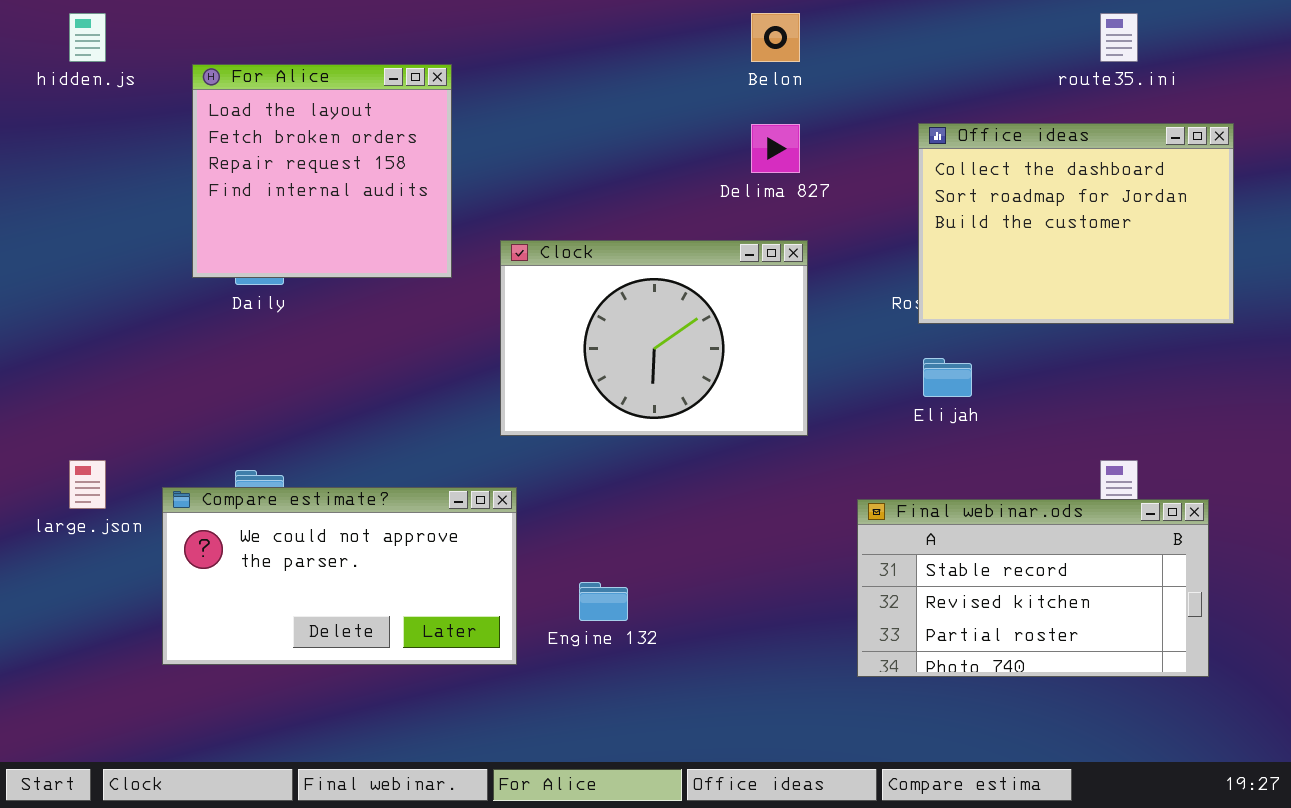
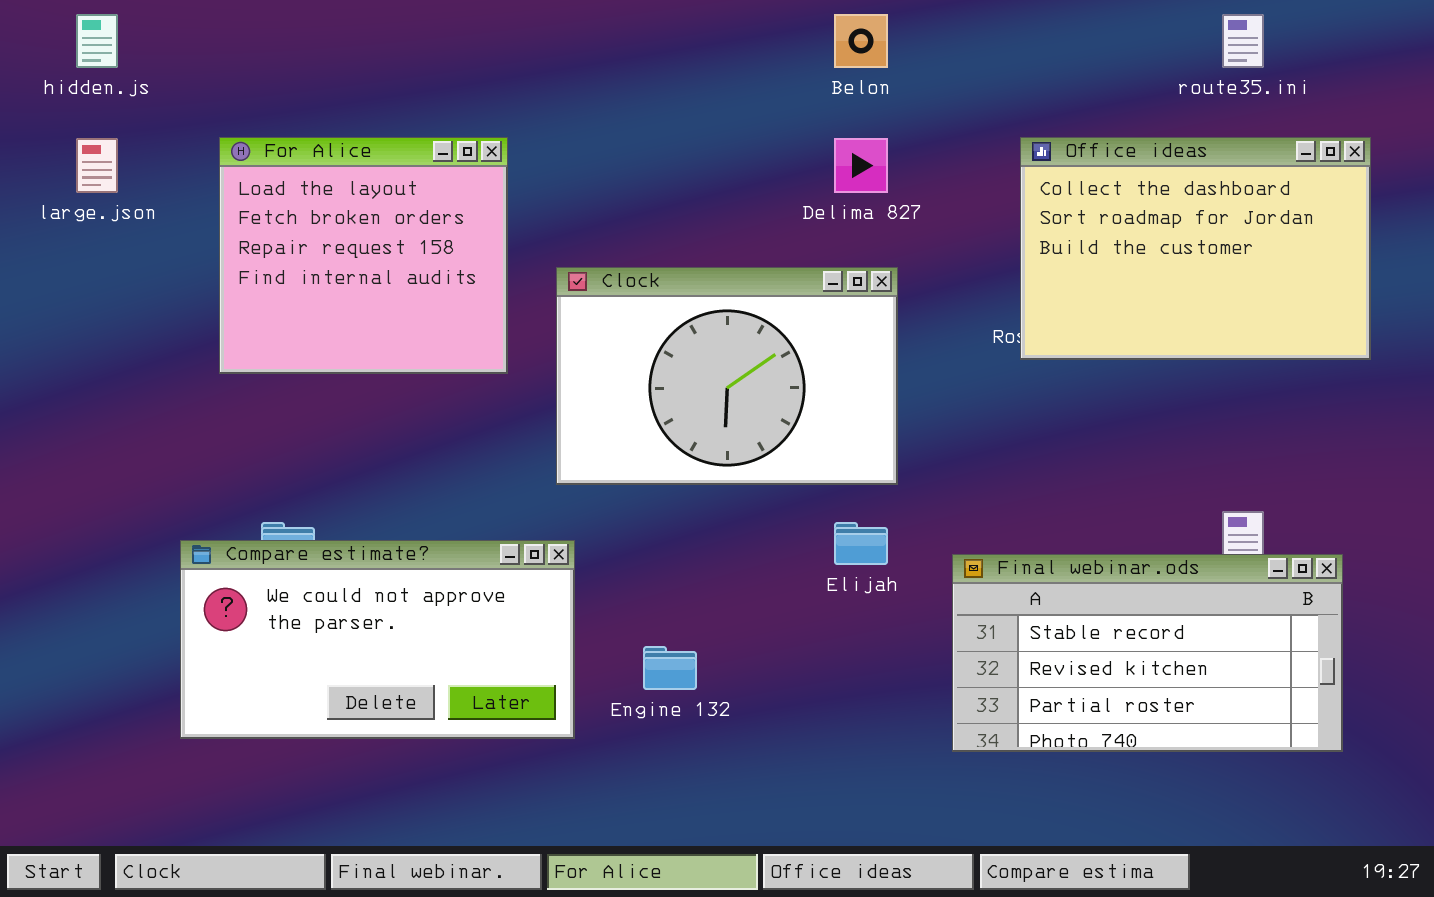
For Alice: [192,64,452,278] -> [219,137,508,374], moved
Elijah: [923,358,972,397] -> [834,522,888,565], moved
large.json: [69,460,106,509] -> [76,138,118,193], moved

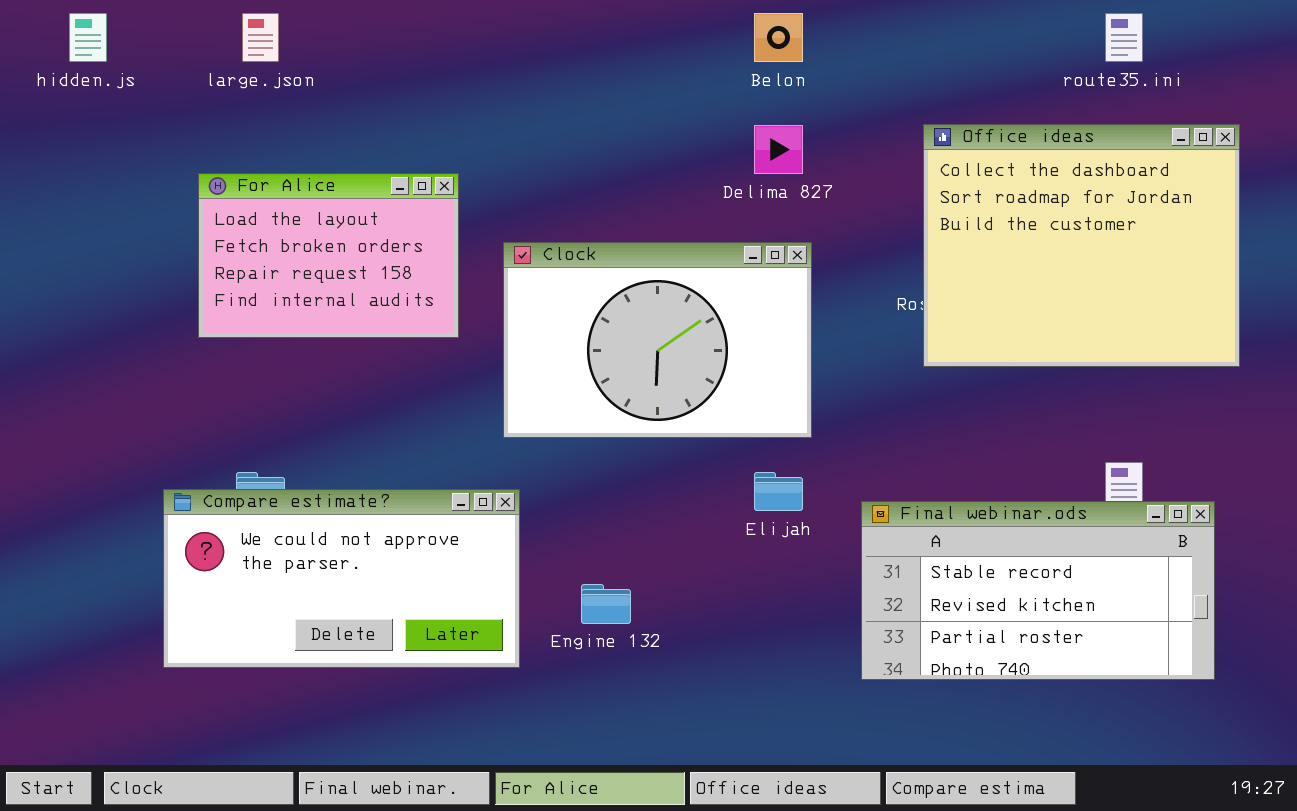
For Alice: [219,137,508,374] -> [198,173,459,338], resized
Office ideas: [1020,137,1371,360] -> [923,124,1240,367], resized
large.json: [76,138,118,193] -> [242,13,279,62], moved

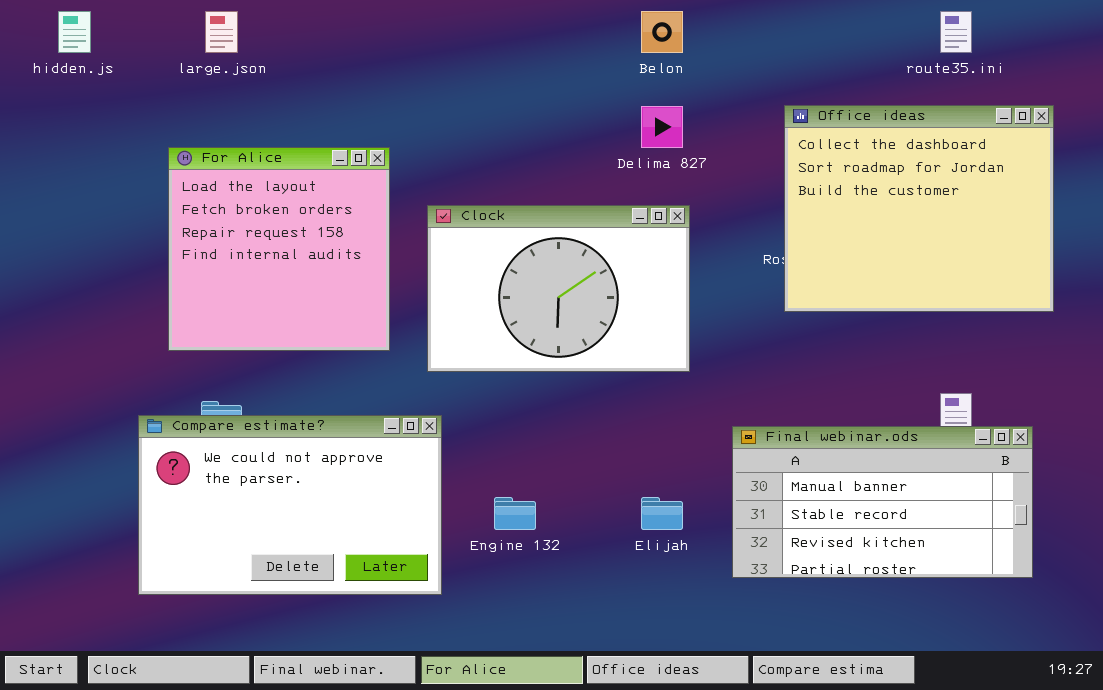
For Alice: [198,173,459,338] -> [168,147,390,351], resized
Elijah: [754,472,803,511] -> [641,497,683,530], moved
Compare estimate?: [163,489,520,668] -> [138,415,442,595], resized
Final webinar.ods: [861,501,1215,680] -> [732,426,1033,578], scrolled up 1 row

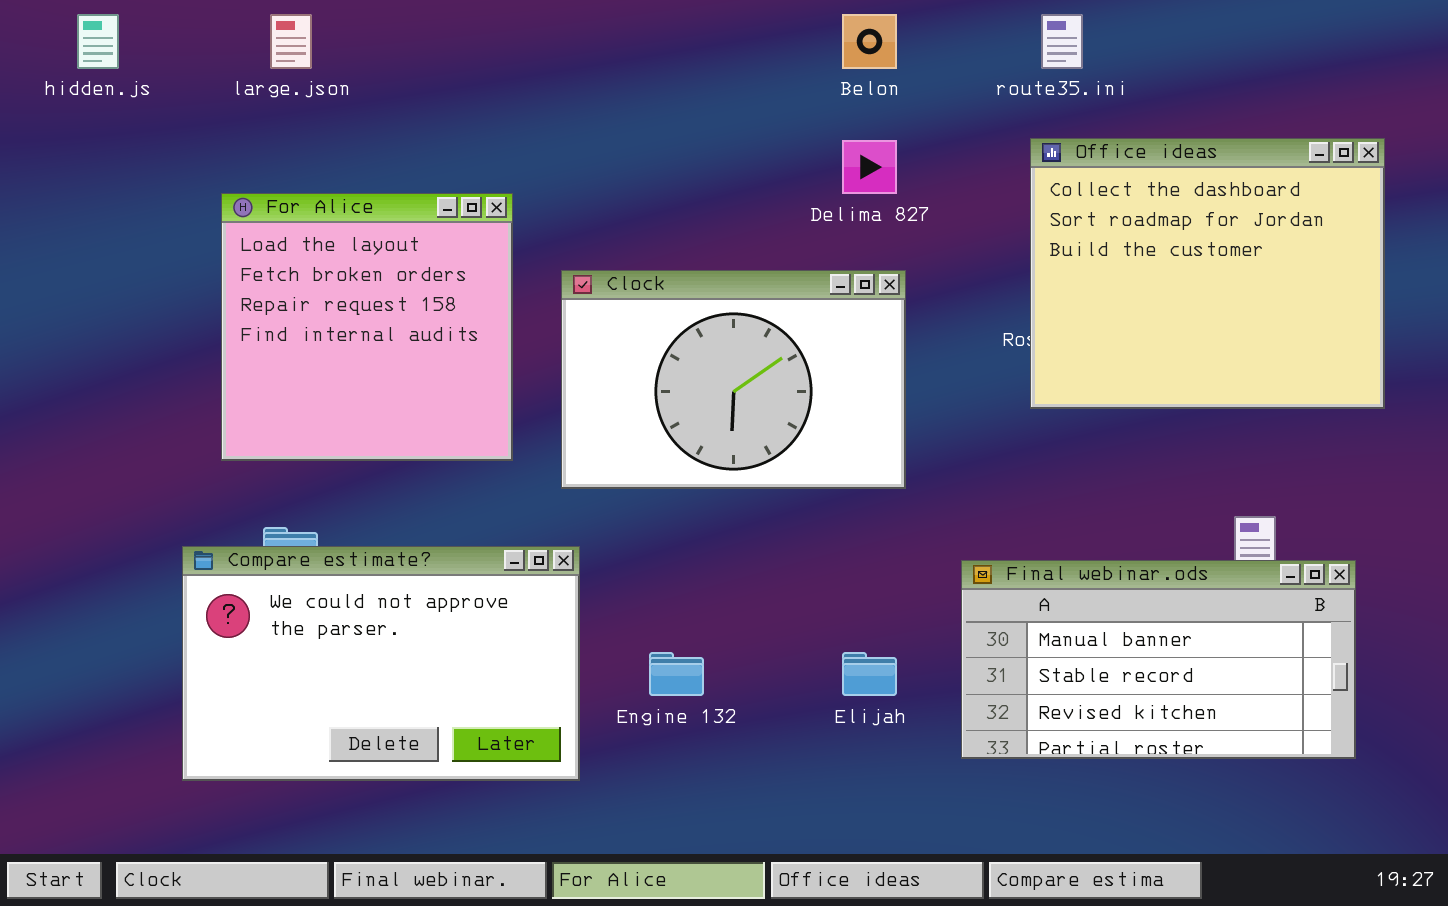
route35.ini: [940,11,972,53] -> [1041,14,1083,69], moved

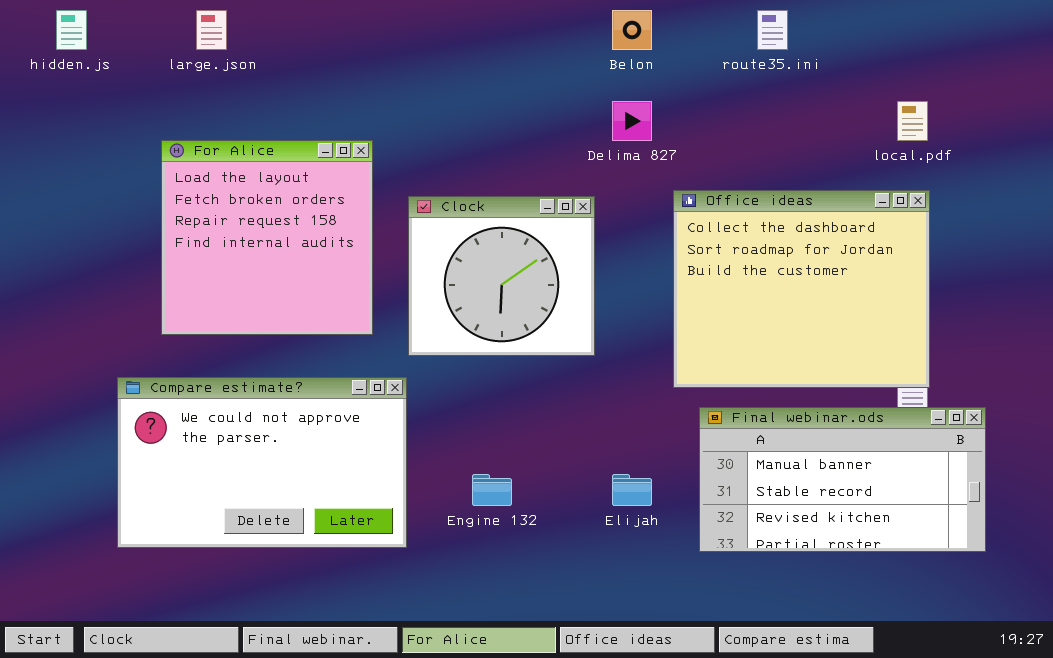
Office ideas: [1030,138,1385,409] -> [673,190,930,388], moved
Clock: [561,270,906,489] -> [408,196,595,356], resized
Compare estimate?: [182,546,580,781] -> [117,377,407,548], moved

